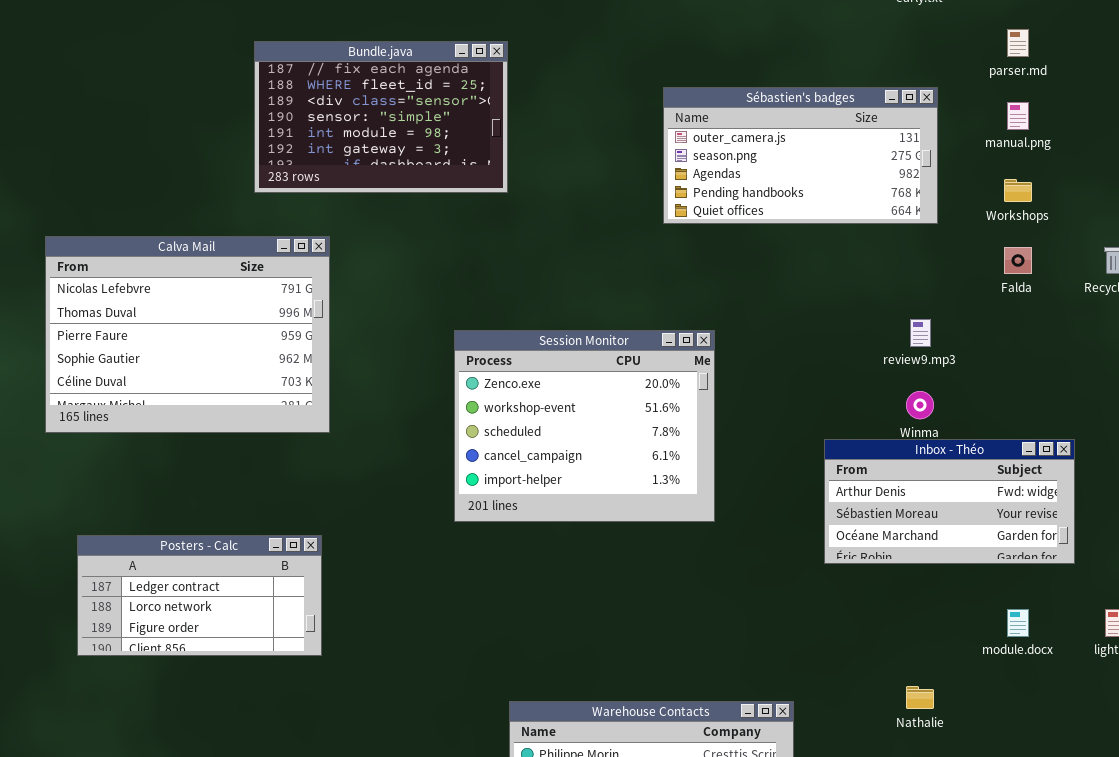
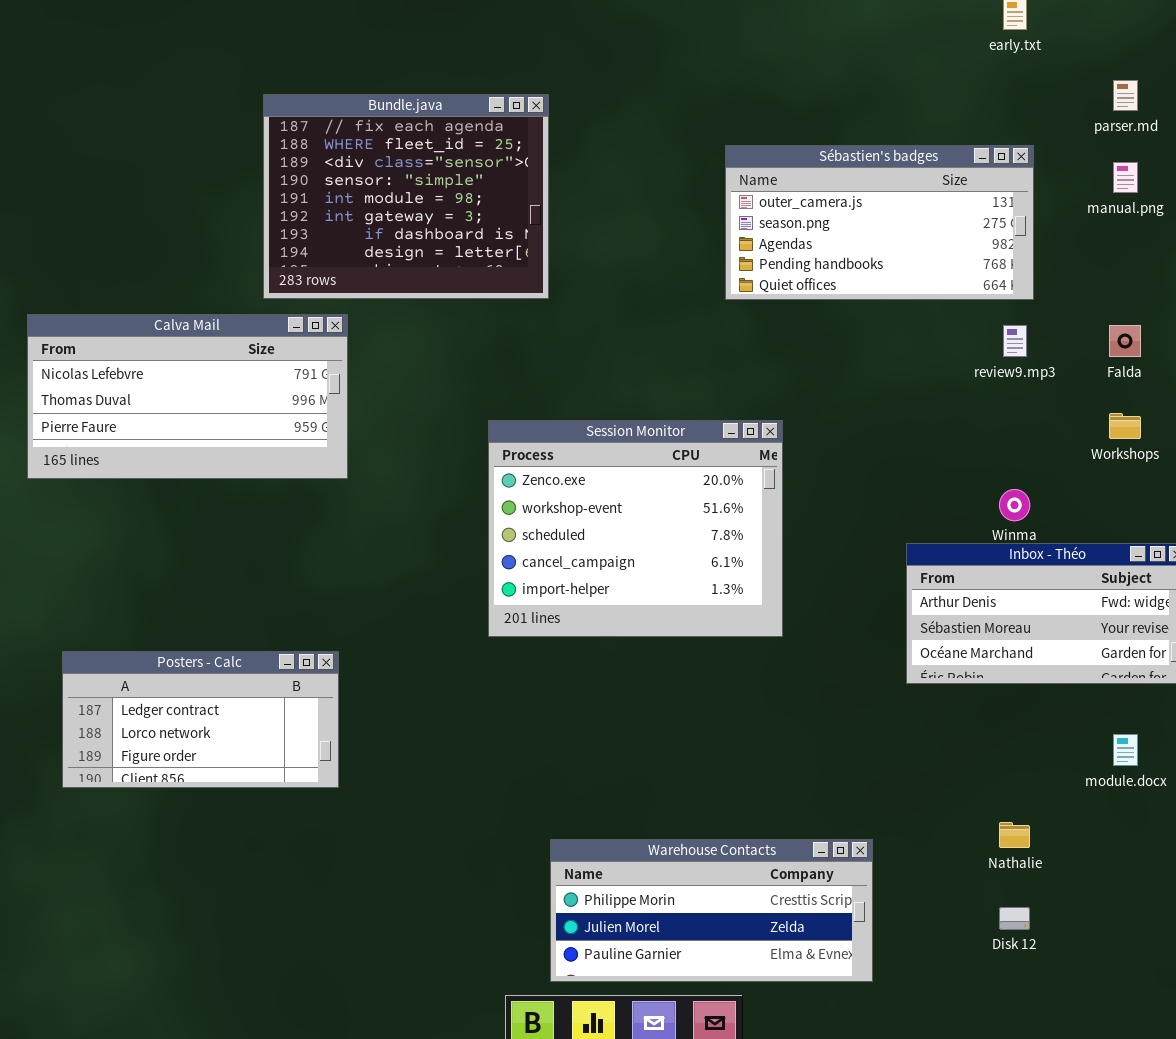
Bundle.java: [254,41,508,193] -> [263,94,549,299], resized
Workshops: [1004,179,1032,202] -> [1109,413,1141,439], moved
Calva Mail: [45,236,330,433] -> [27,314,348,479], resized
review9.mp3: [910,319,931,347] -> [1003,325,1027,357], moved

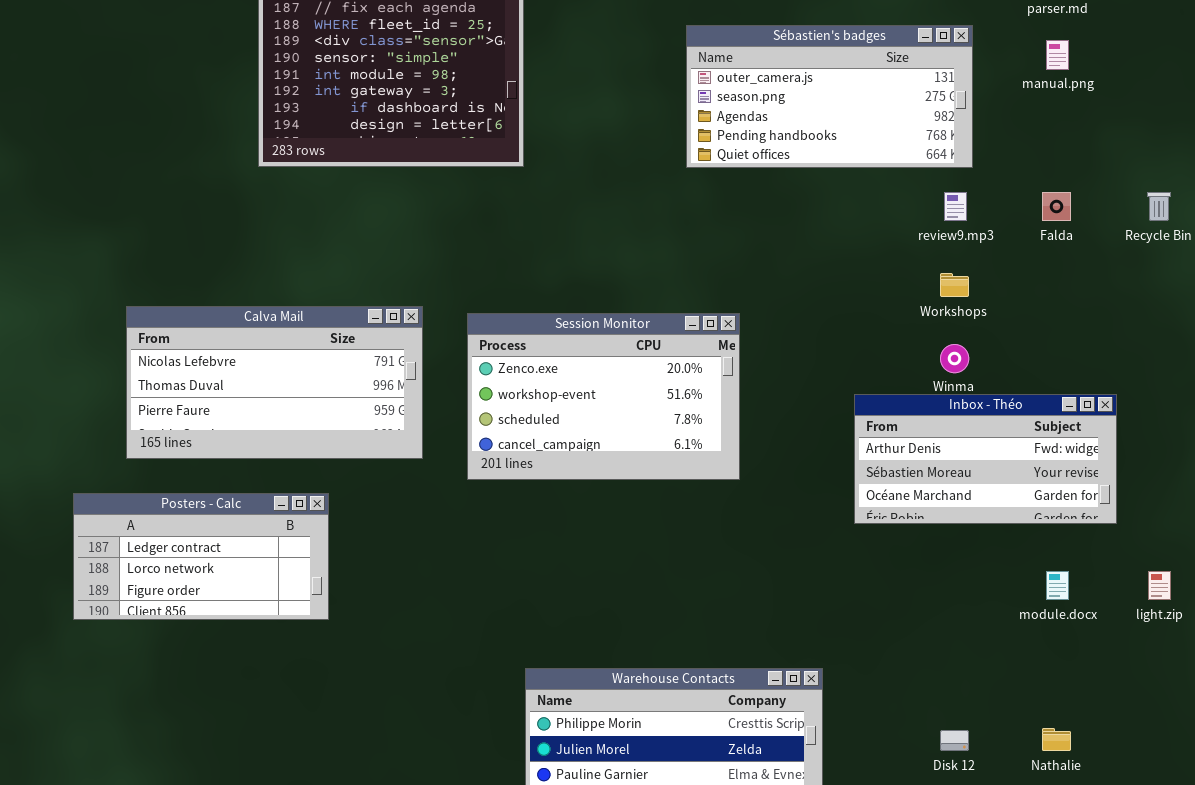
Calva Mail: [27,314,348,479] -> [126,306,423,459], moved
Workshops: [1109,413,1141,439] -> [940,273,969,297], moved
Session Monitor: [488,420,783,637] -> [467,313,740,480], resized
Nathalie: [999,822,1030,848] -> [1042,728,1071,751], moved

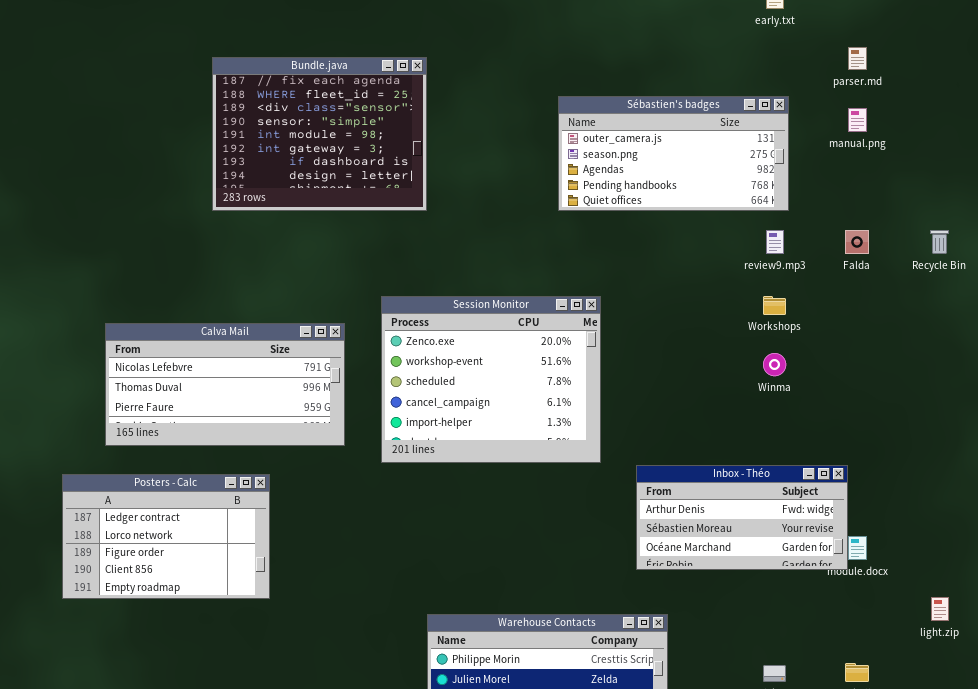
Session Monitor: [467,313,740,480] -> [381,296,601,463], resized
Inbox - Théo: [854,394,1117,524] -> [636,465,848,570], moved
Posters - Calc: [73,493,329,620] -> [62,474,270,599], resized
light.zip: [1148,571,1171,600] -> [931,597,949,621], moved

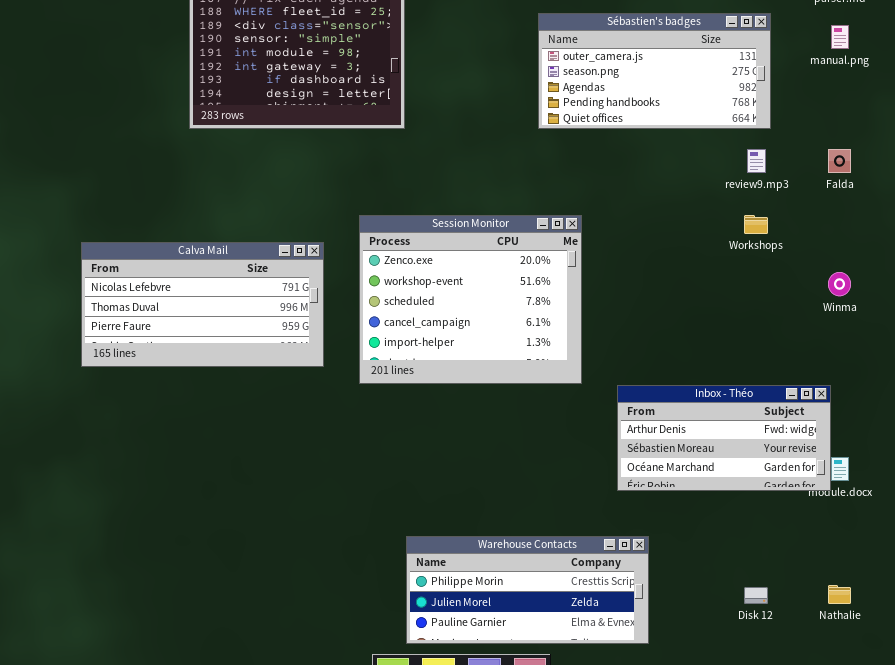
Winma: [763,353,786,376] -> [828,272,851,296], moved
Posters - Calc: [62,474,270,599] -> none, closed

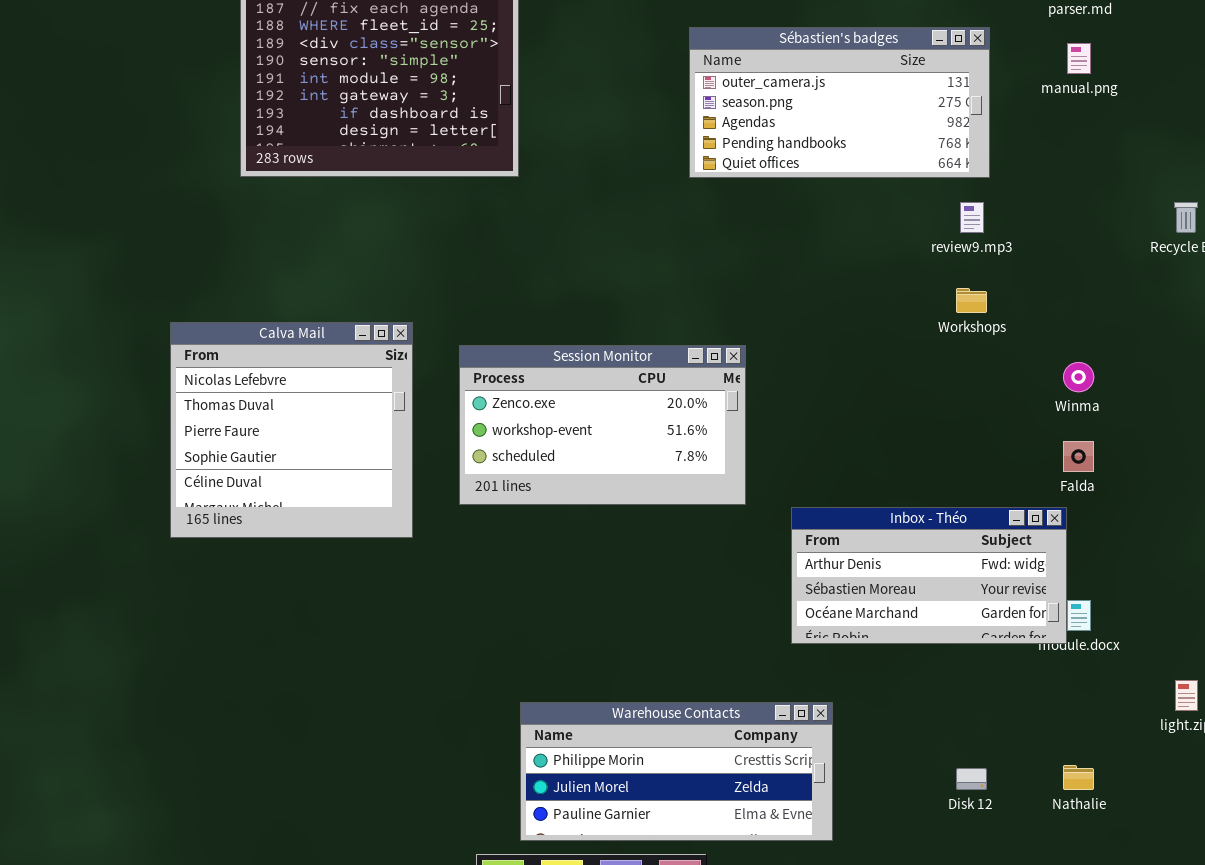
Falda: [828,149,851,173] -> [1063,441,1094,472], moved
Session Monitor: [359,215,582,384] -> [459,345,746,505], resized
Calva Mail: [81,242,324,367] -> [170,322,413,538], resized

